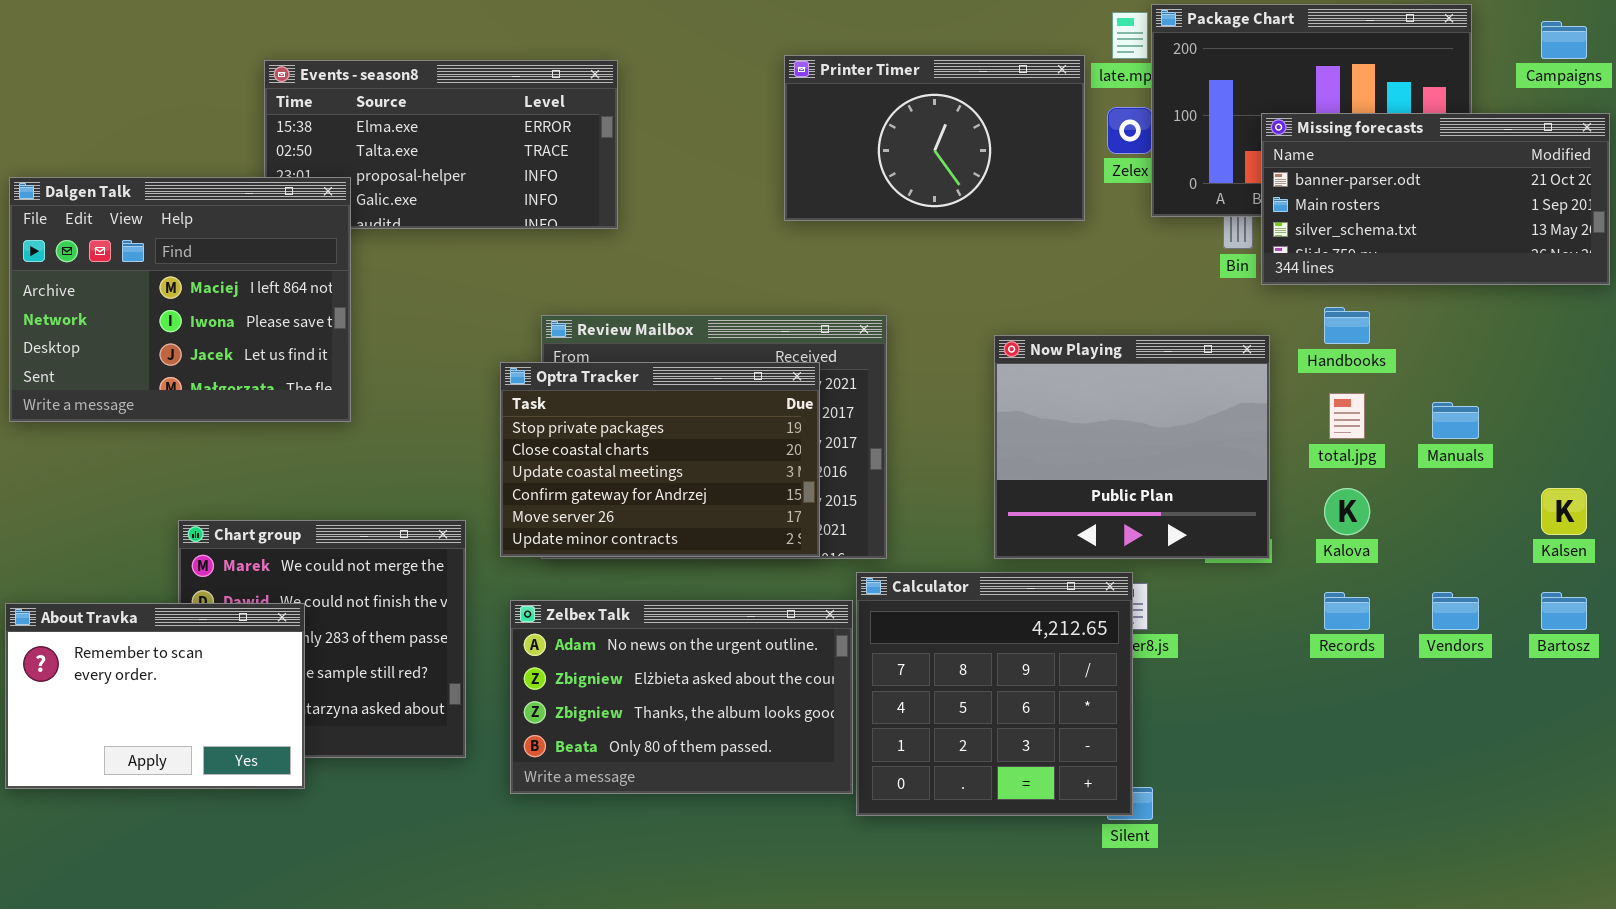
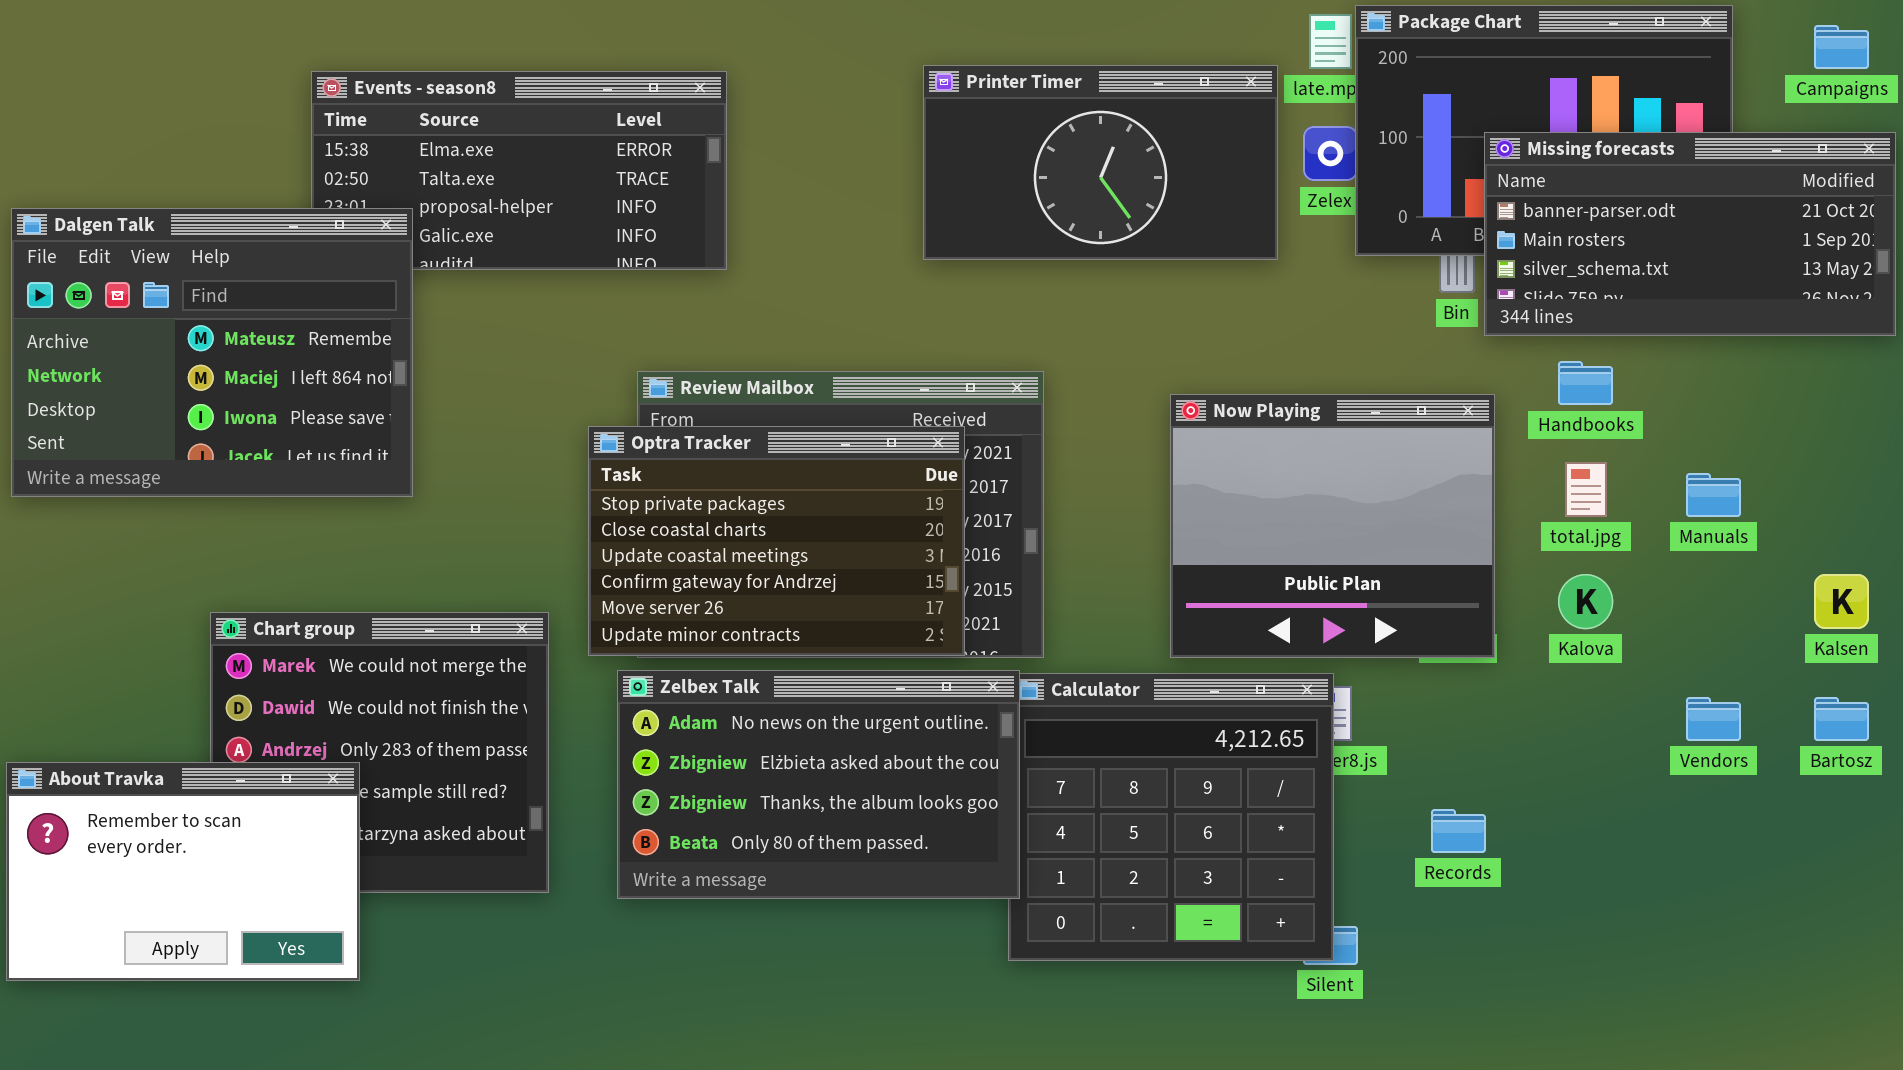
Dalgen Talk: [9,177,351,422] -> [11,208,413,497], scrolled up 1 row
Records: [1324,592,1370,630] -> [1431,809,1486,853], moved
Zelbex Talk: [510,600,853,794] -> [617,670,1020,899], moved
About Travka: [5,603,305,789] -> [6,762,360,981], moved

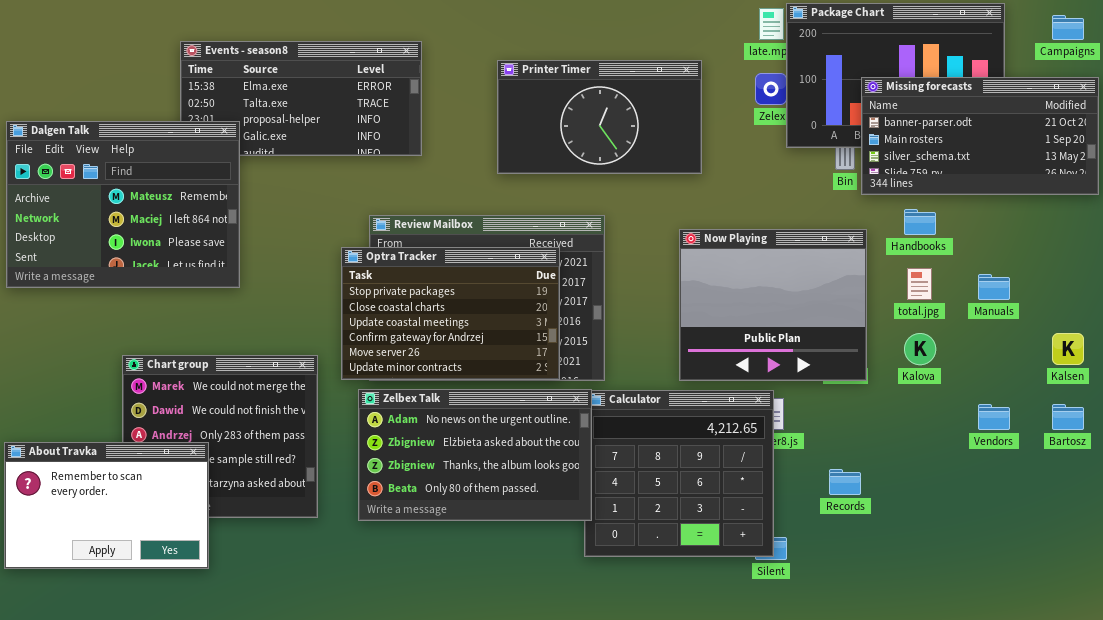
Printer Timer: [923,65,1278,260] -> [497,60,702,174], moved

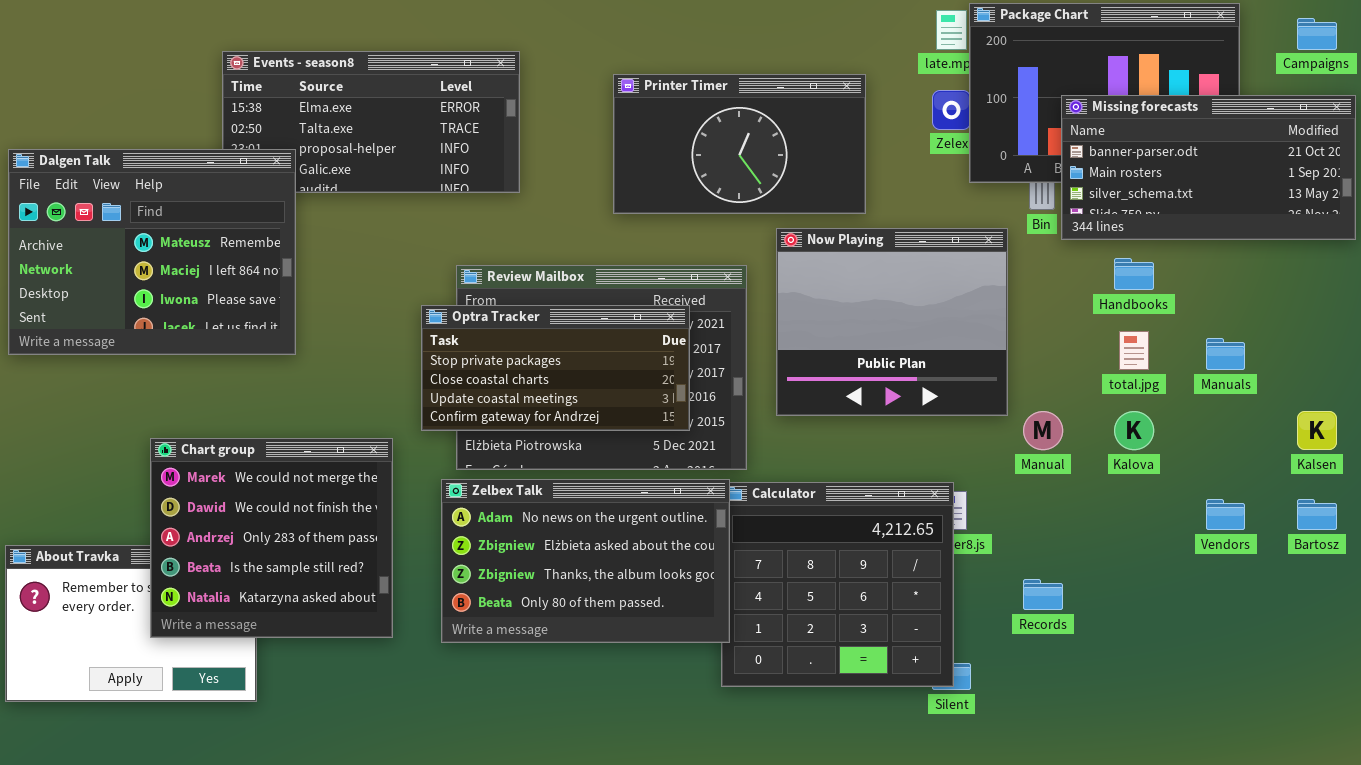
Now Playing: [679,229,867,381] -> [776,228,1008,416], moved
Optra Tracker: [341,247,560,380] -> [421,305,690,431], resized
Chart group: [122,355,318,518] -> [150,438,393,638], raised

